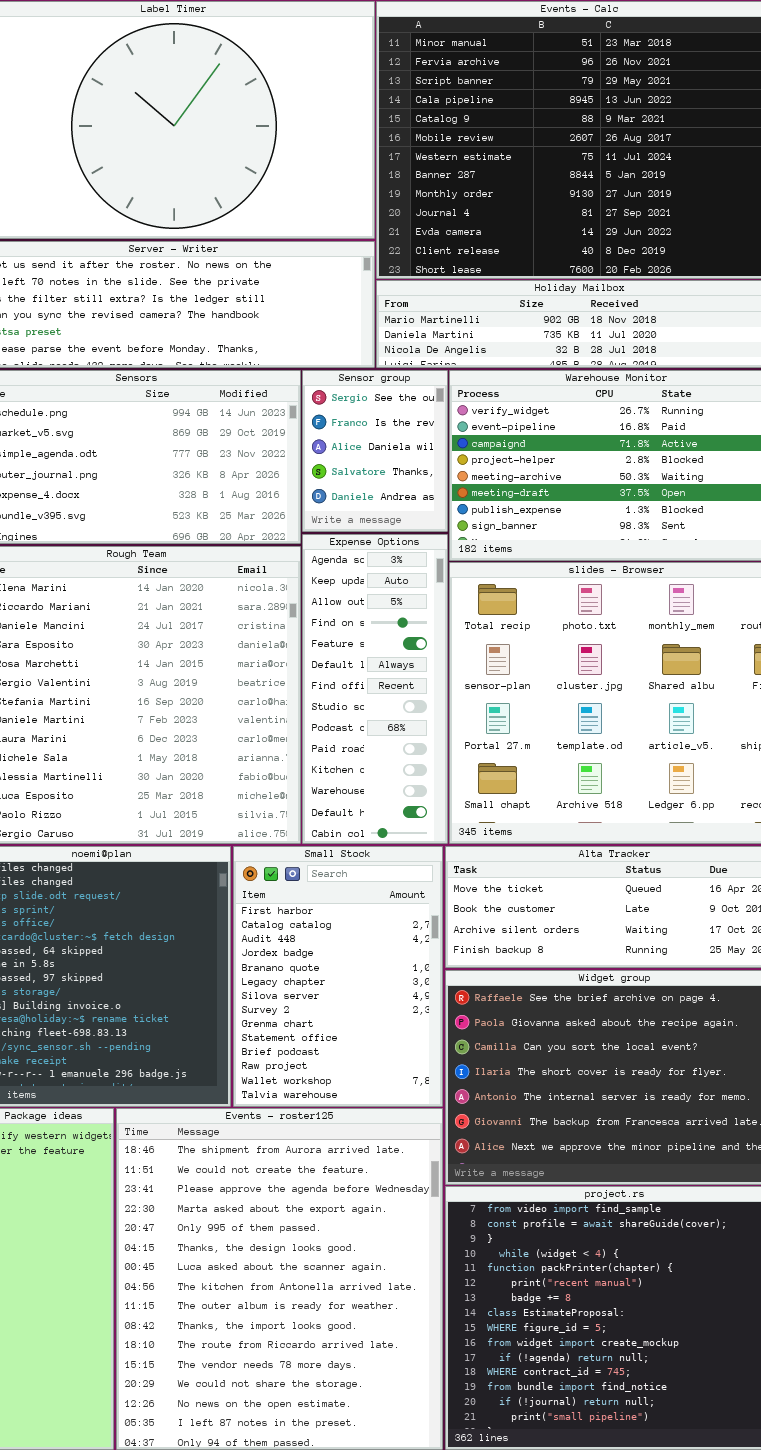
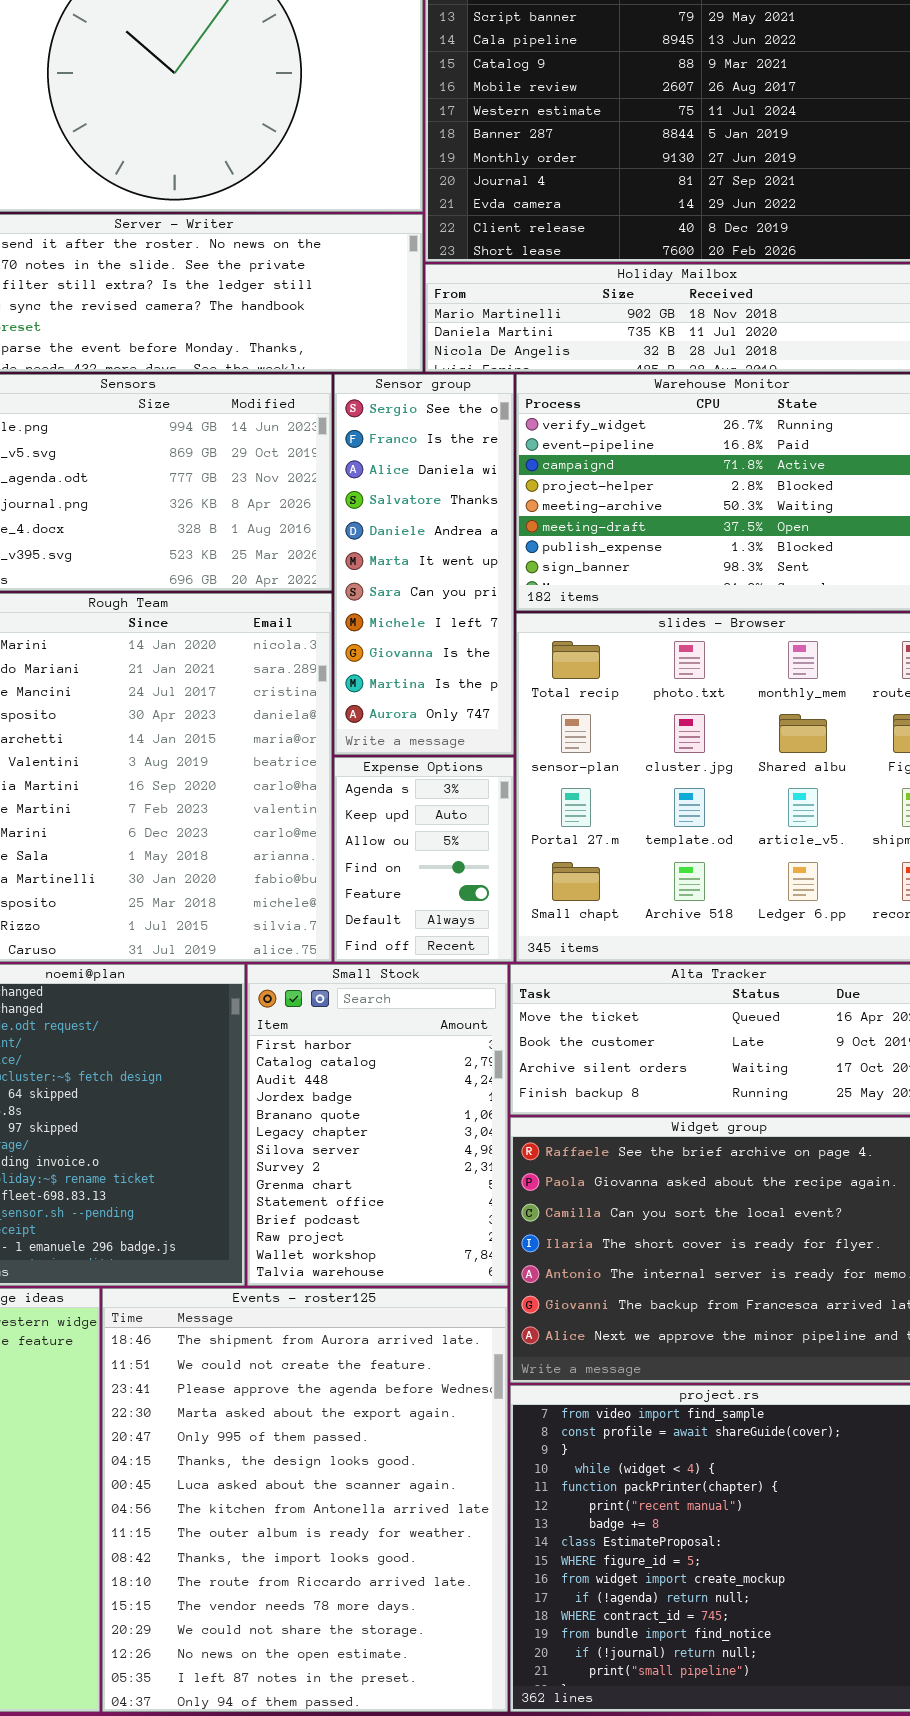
Sensor group: [302,370,448,532] -> [334,374,514,755], resized
Expense Options: [302,534,448,844] -> [334,757,514,962], resized

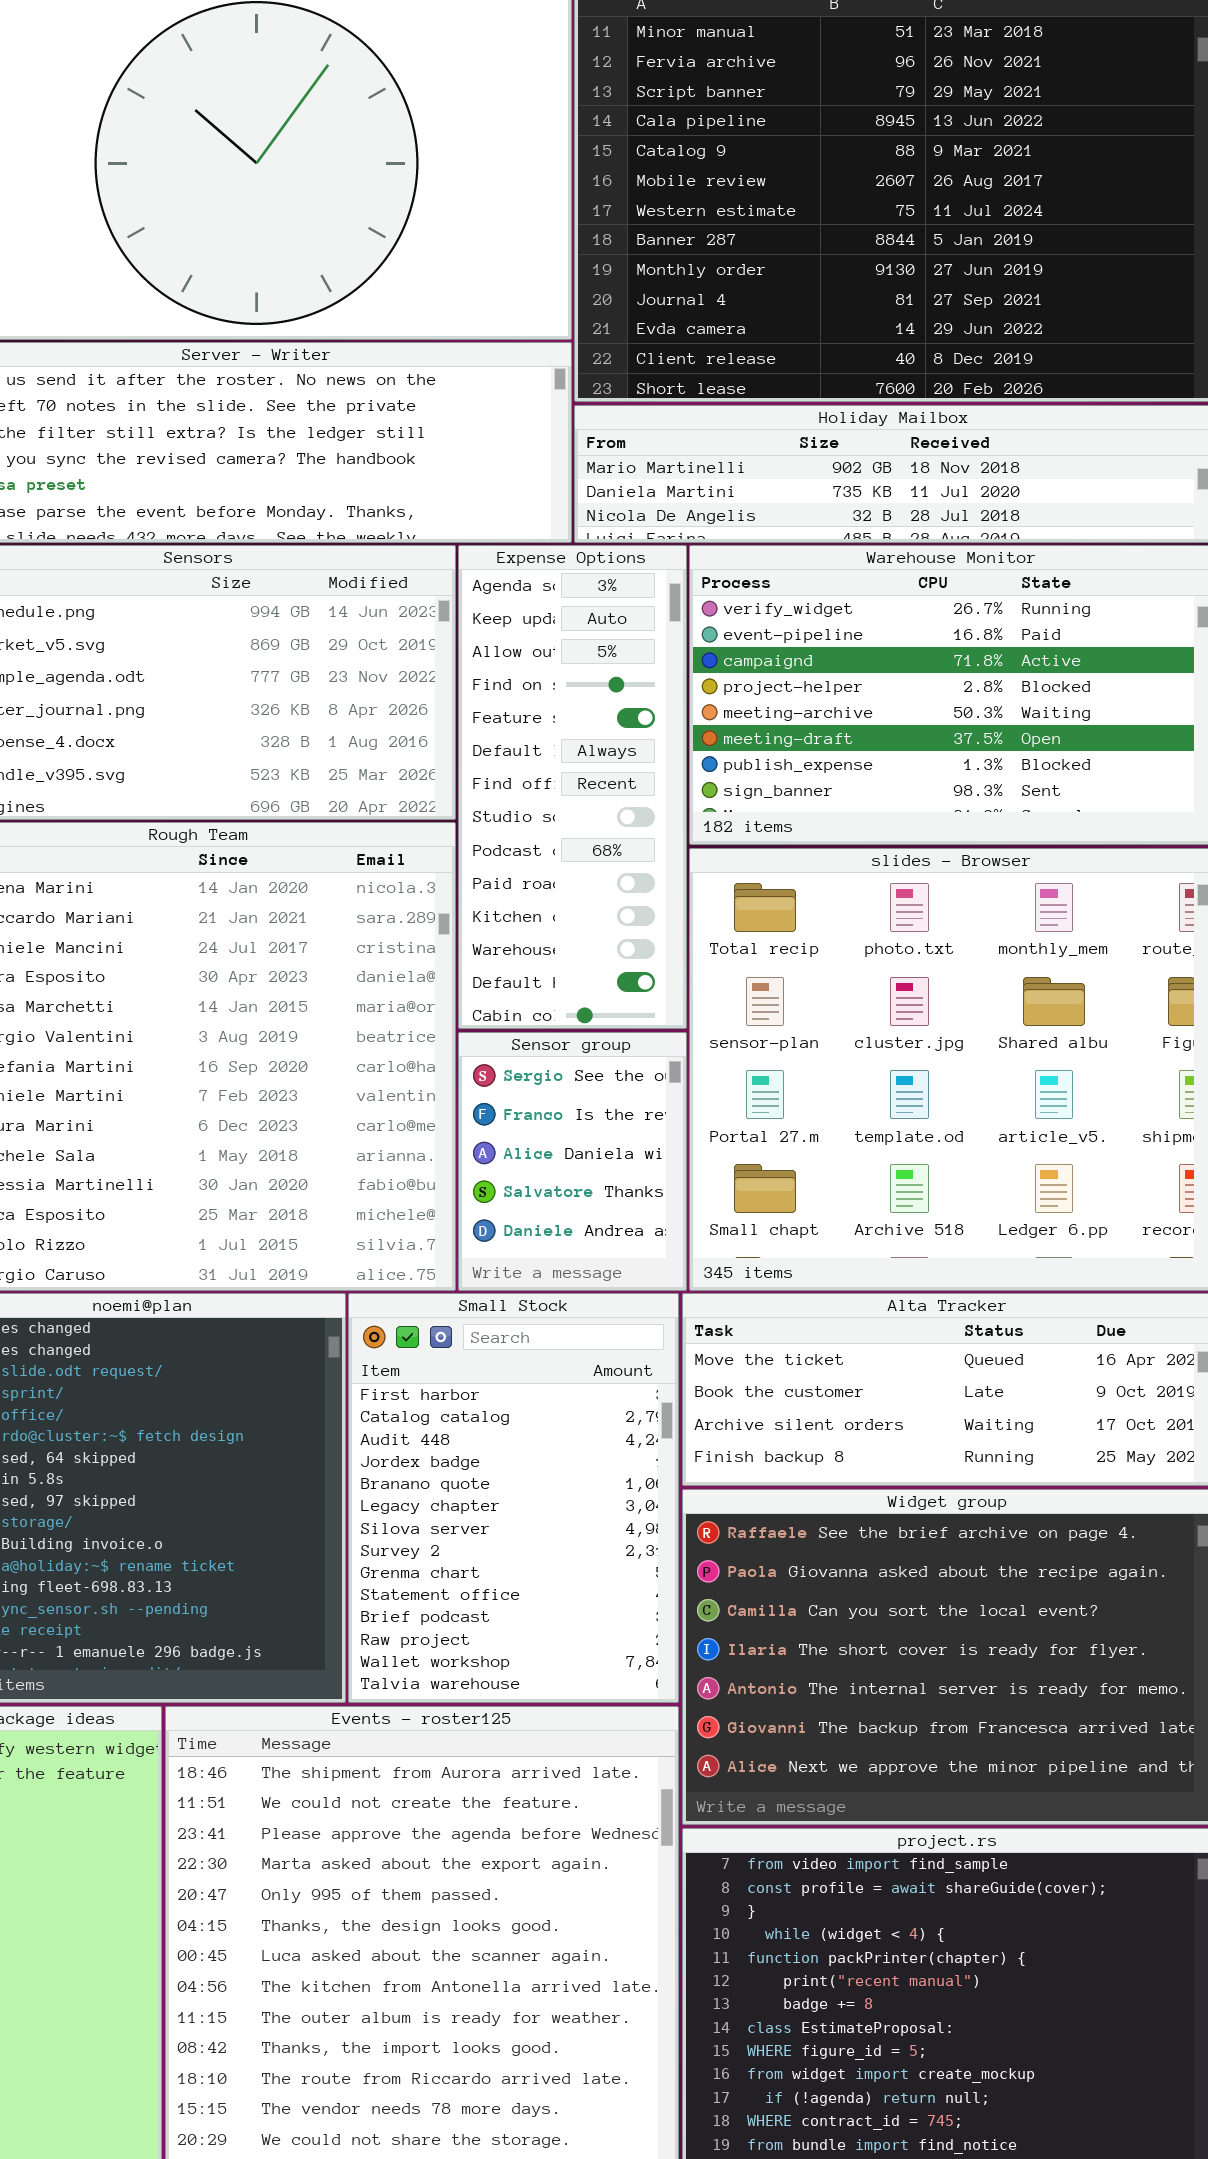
Sensor group: [334,374,514,755] -> [458,1032,687,1291], moved, resized
Expense Options: [334,757,514,962] -> [458,545,687,1029], moved, resized

